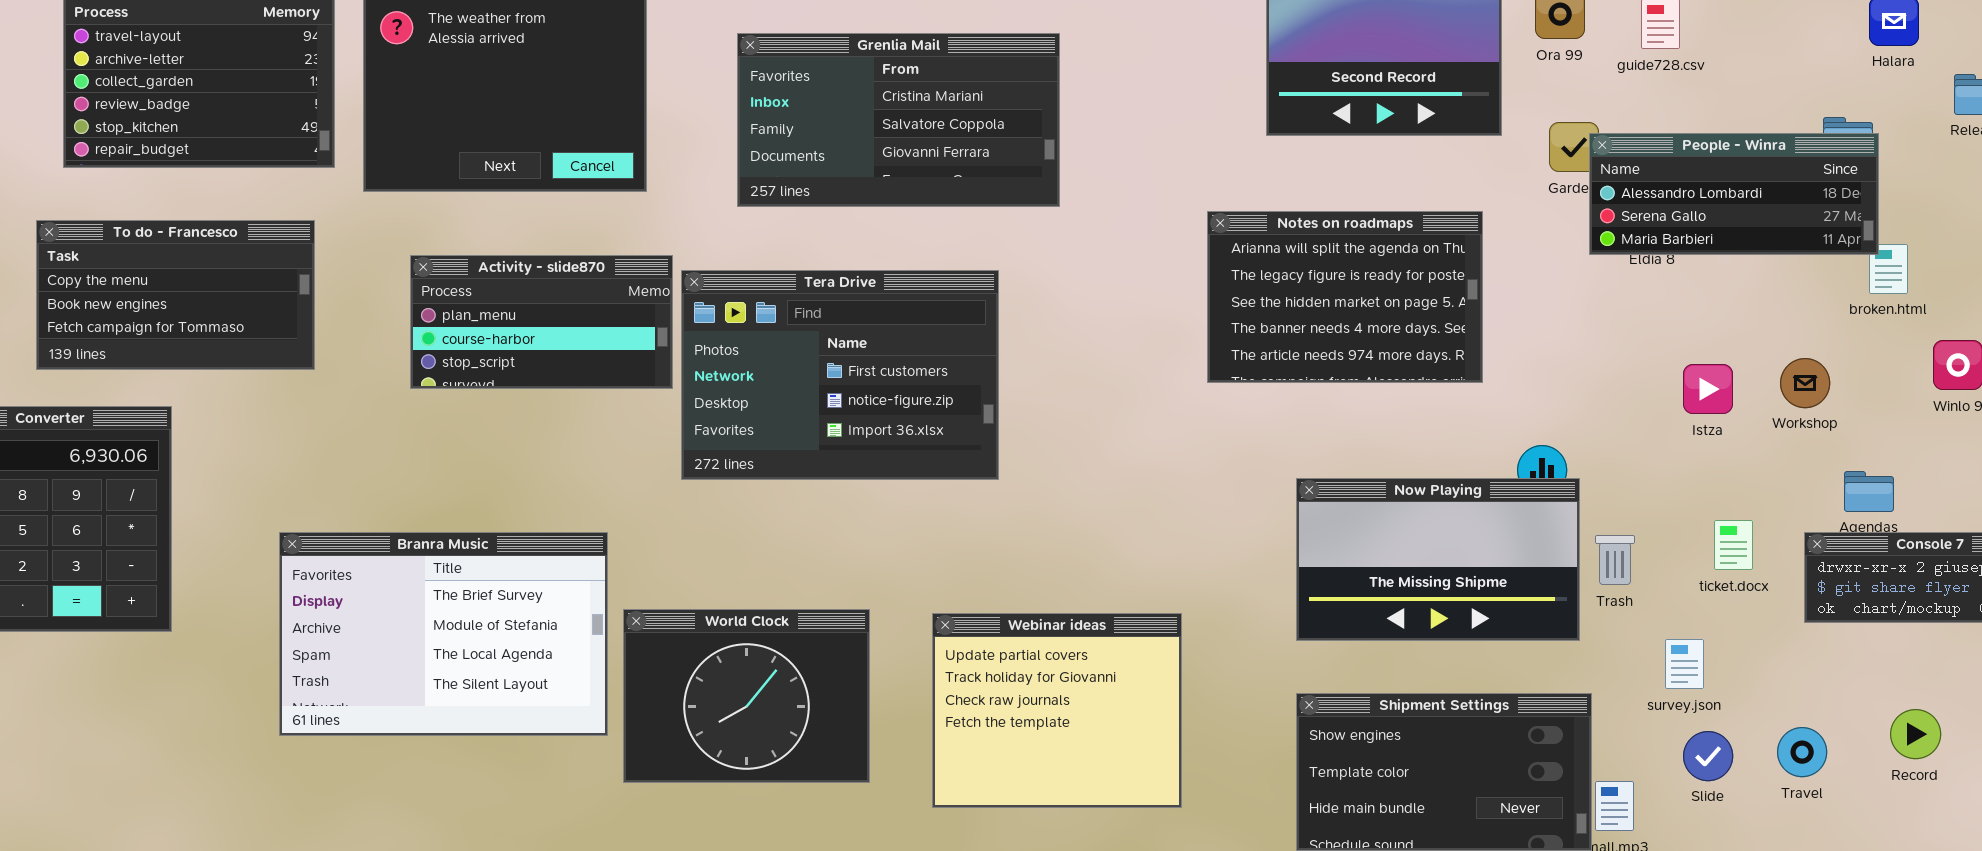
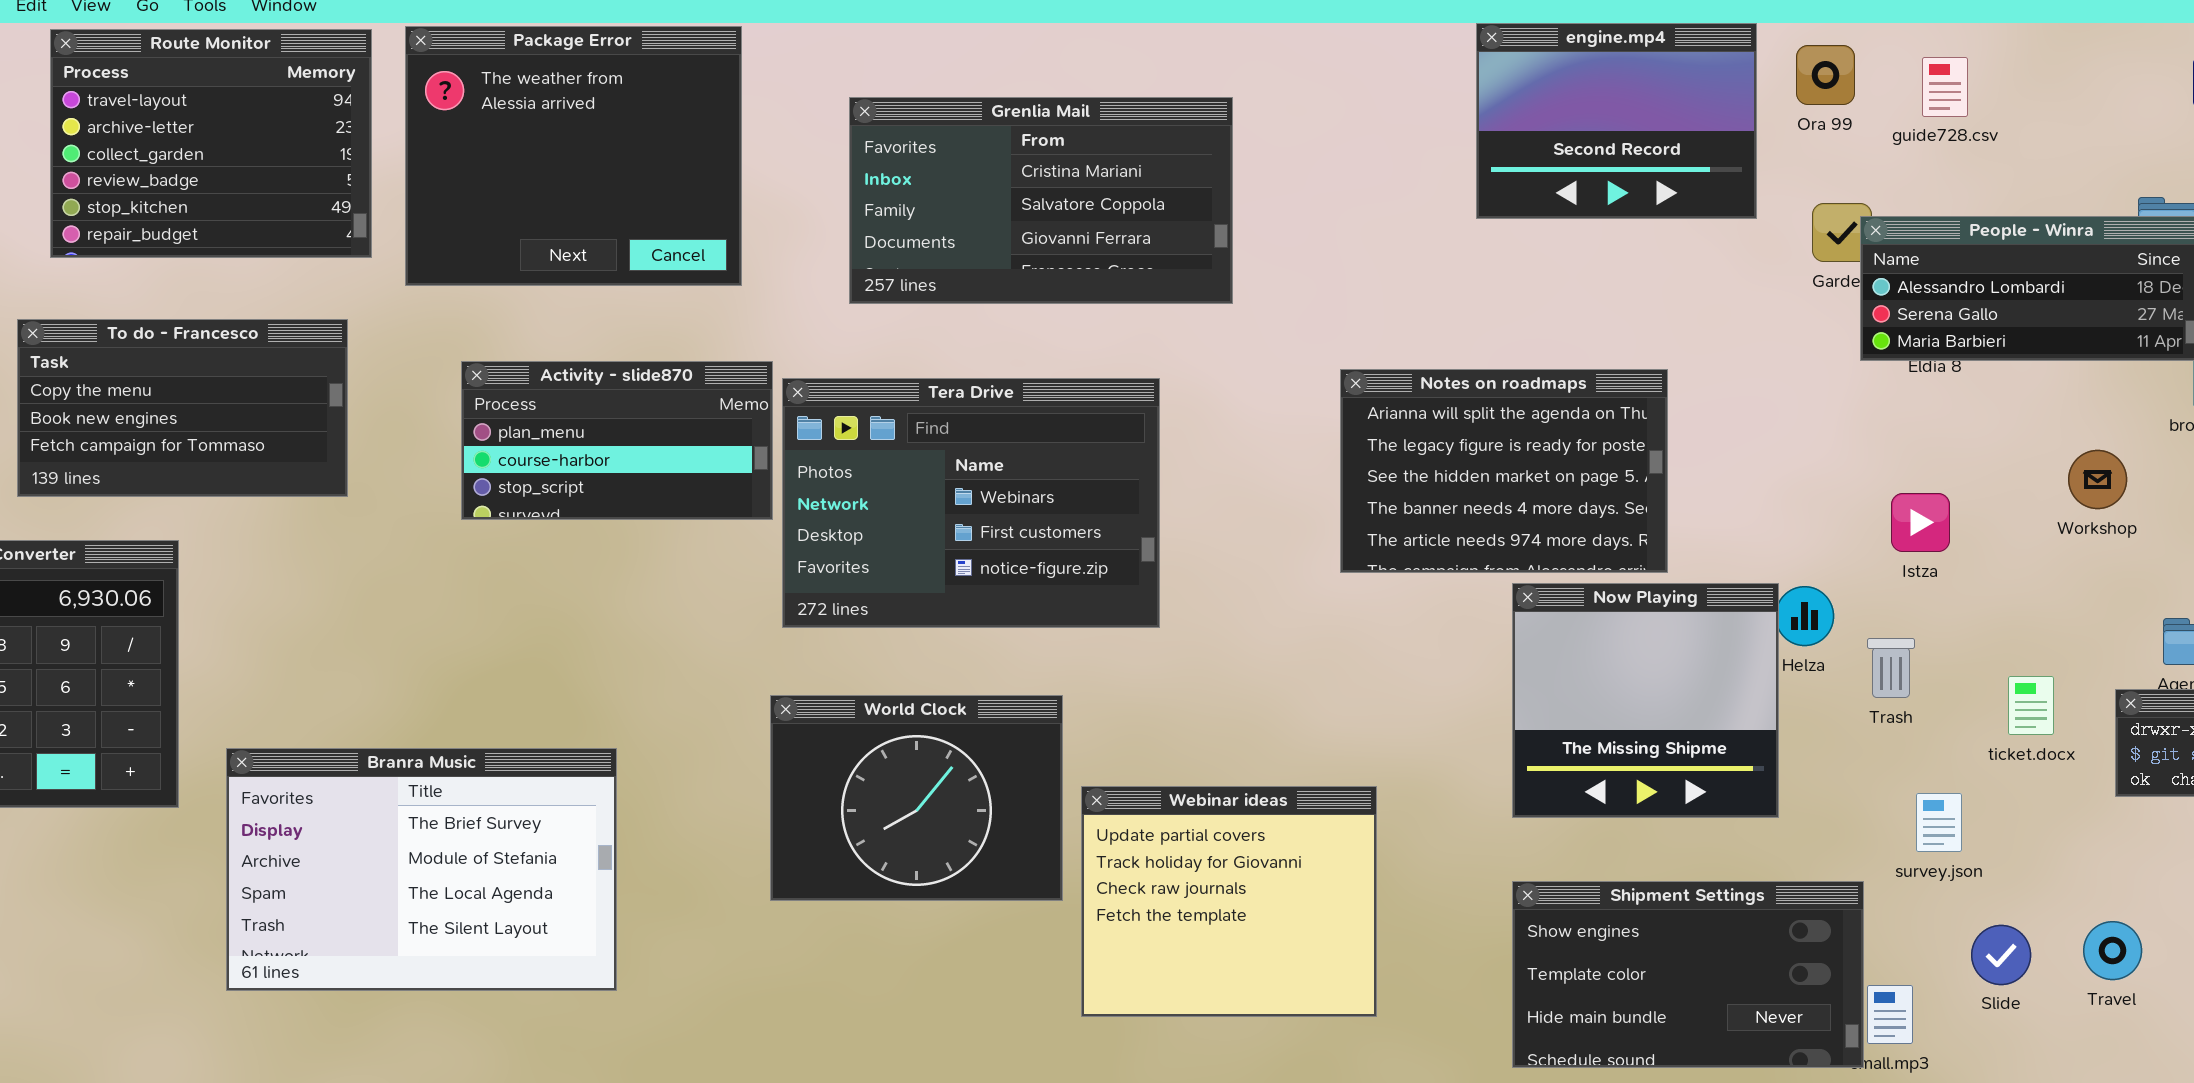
Notes on roadmaps: [1207,211,1483,383] -> [1340,369,1668,573], moved
Tera Drive: [681,270,999,480] -> [782,378,1160,628], scrolled up 1 row
Workshop: [1780,358,1830,408] -> [2068,450,2127,509], moved
Istza: [1683,364,1733,414] -> [1891,493,1950,552], moved
Now Playing: [1296,478,1580,641] -> [1512,583,1779,818], resized
Branra Music: [279,532,608,736] -> [226,748,617,991], moved
Trash: [1595,535,1635,585] -> [1867,638,1915,698], moved
World Clock: [623,609,870,783] -> [770,695,1063,901], moved
survey.json: [1665,639,1704,689] -> [1916,793,1962,852], moved

